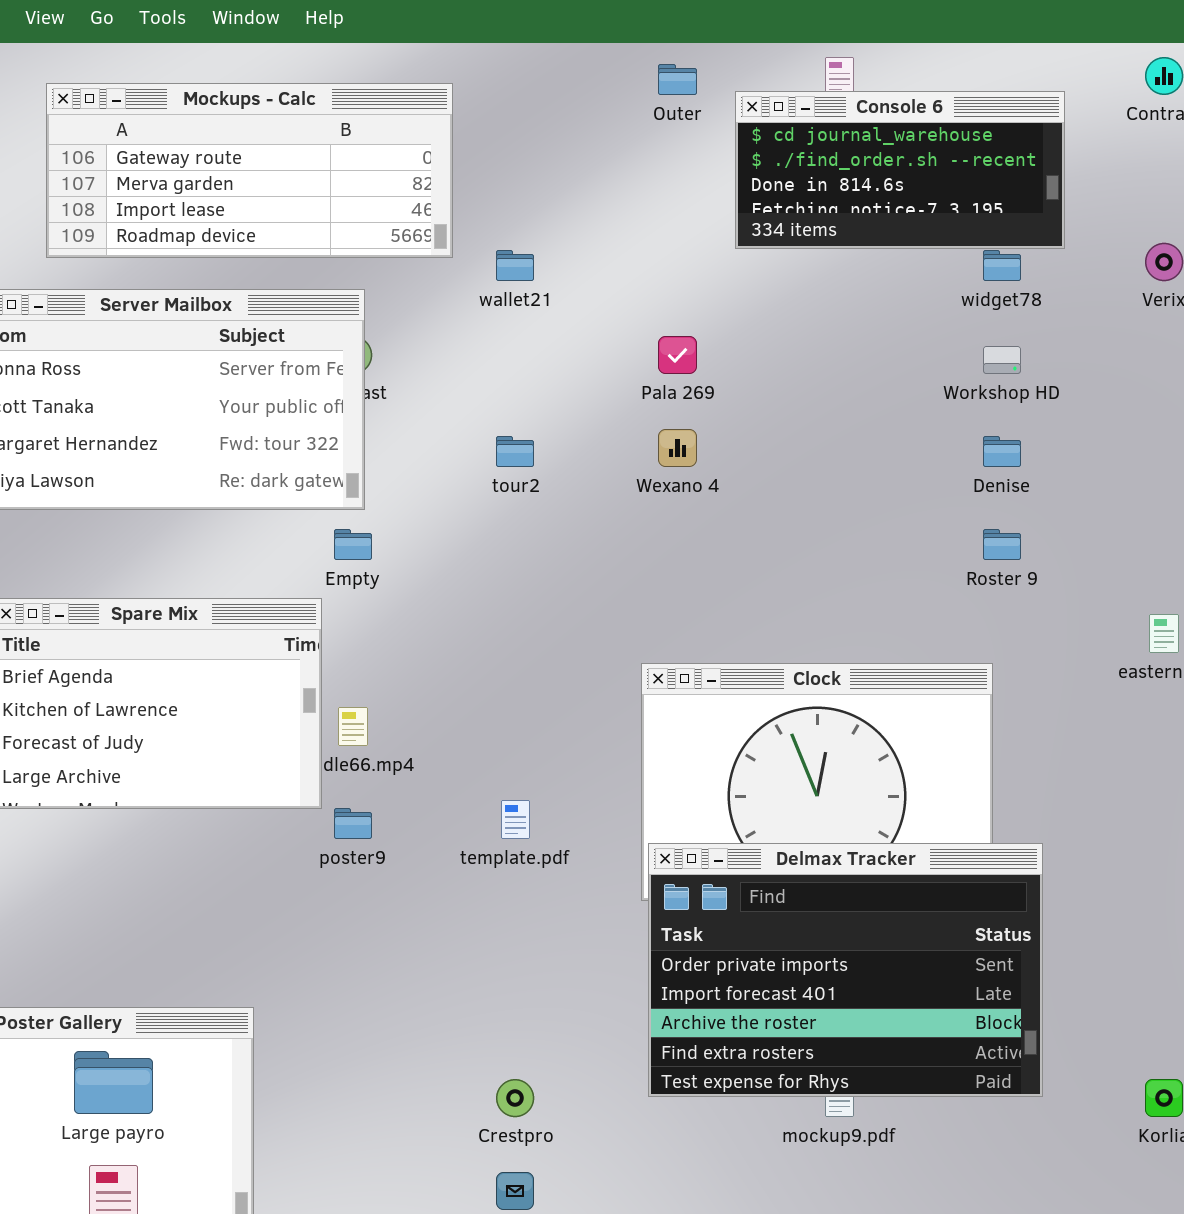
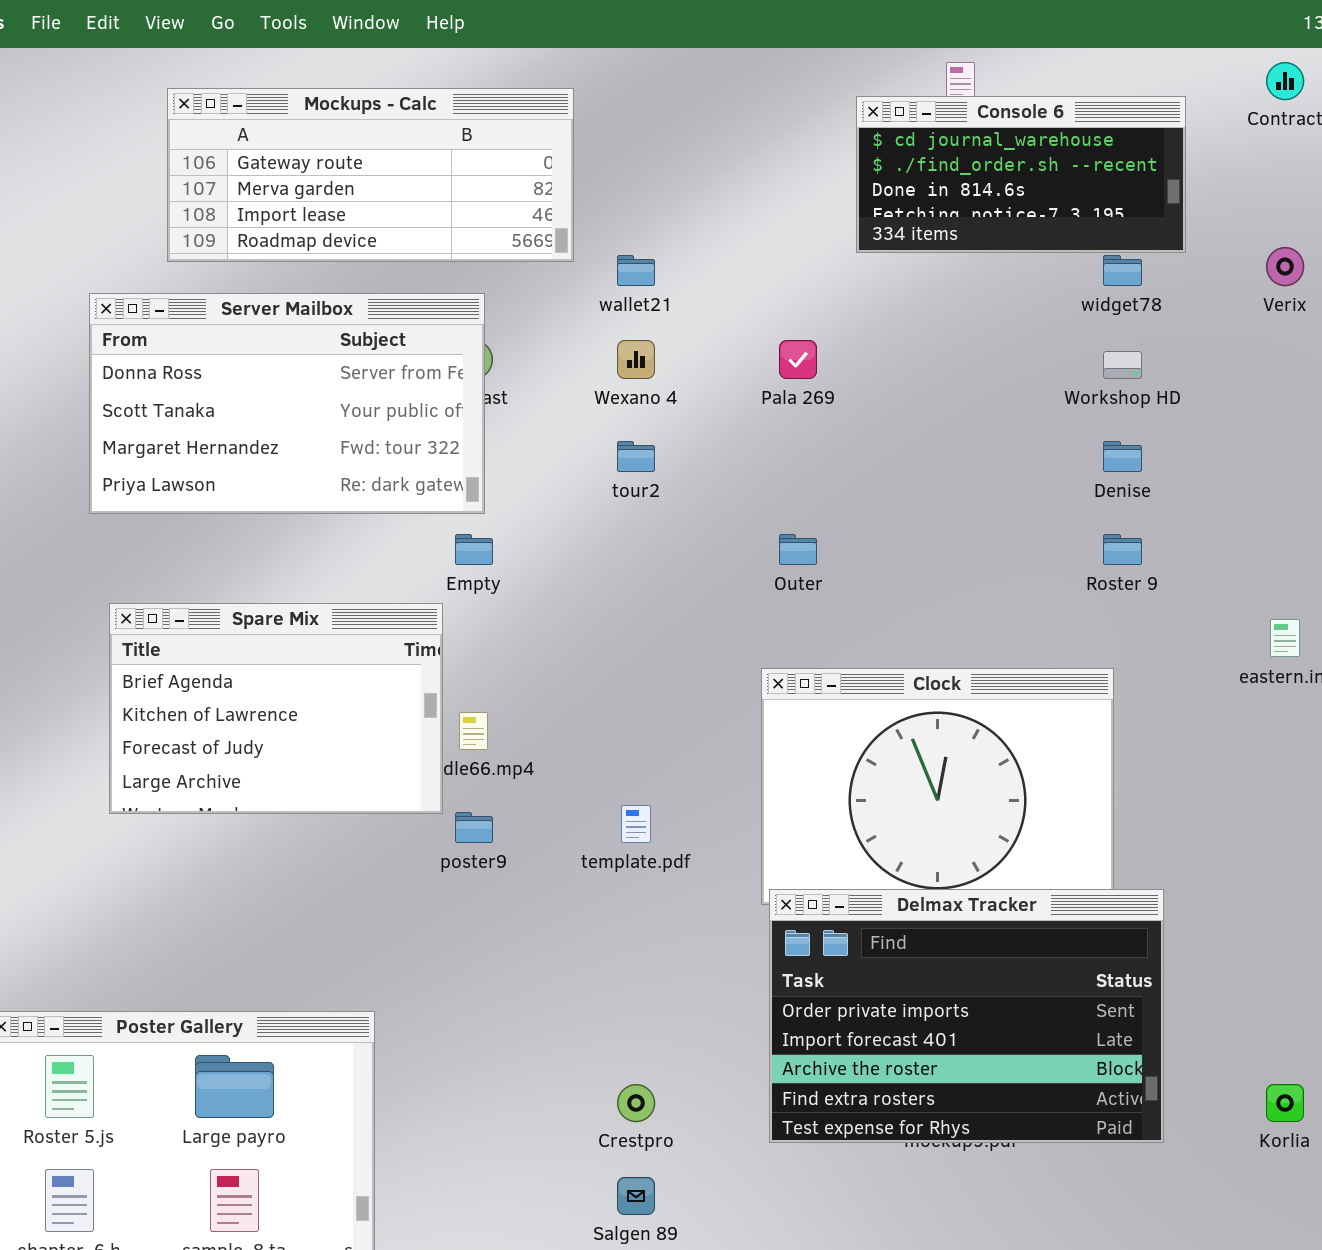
Outer: [658,64,697,95] -> [779,534,817,565], moved
Wexano 4: [658,429,697,467] -> [617,340,655,379], moved
Delmax Tracker: [648,843,1043,1097] -> [769,889,1164,1143], moved

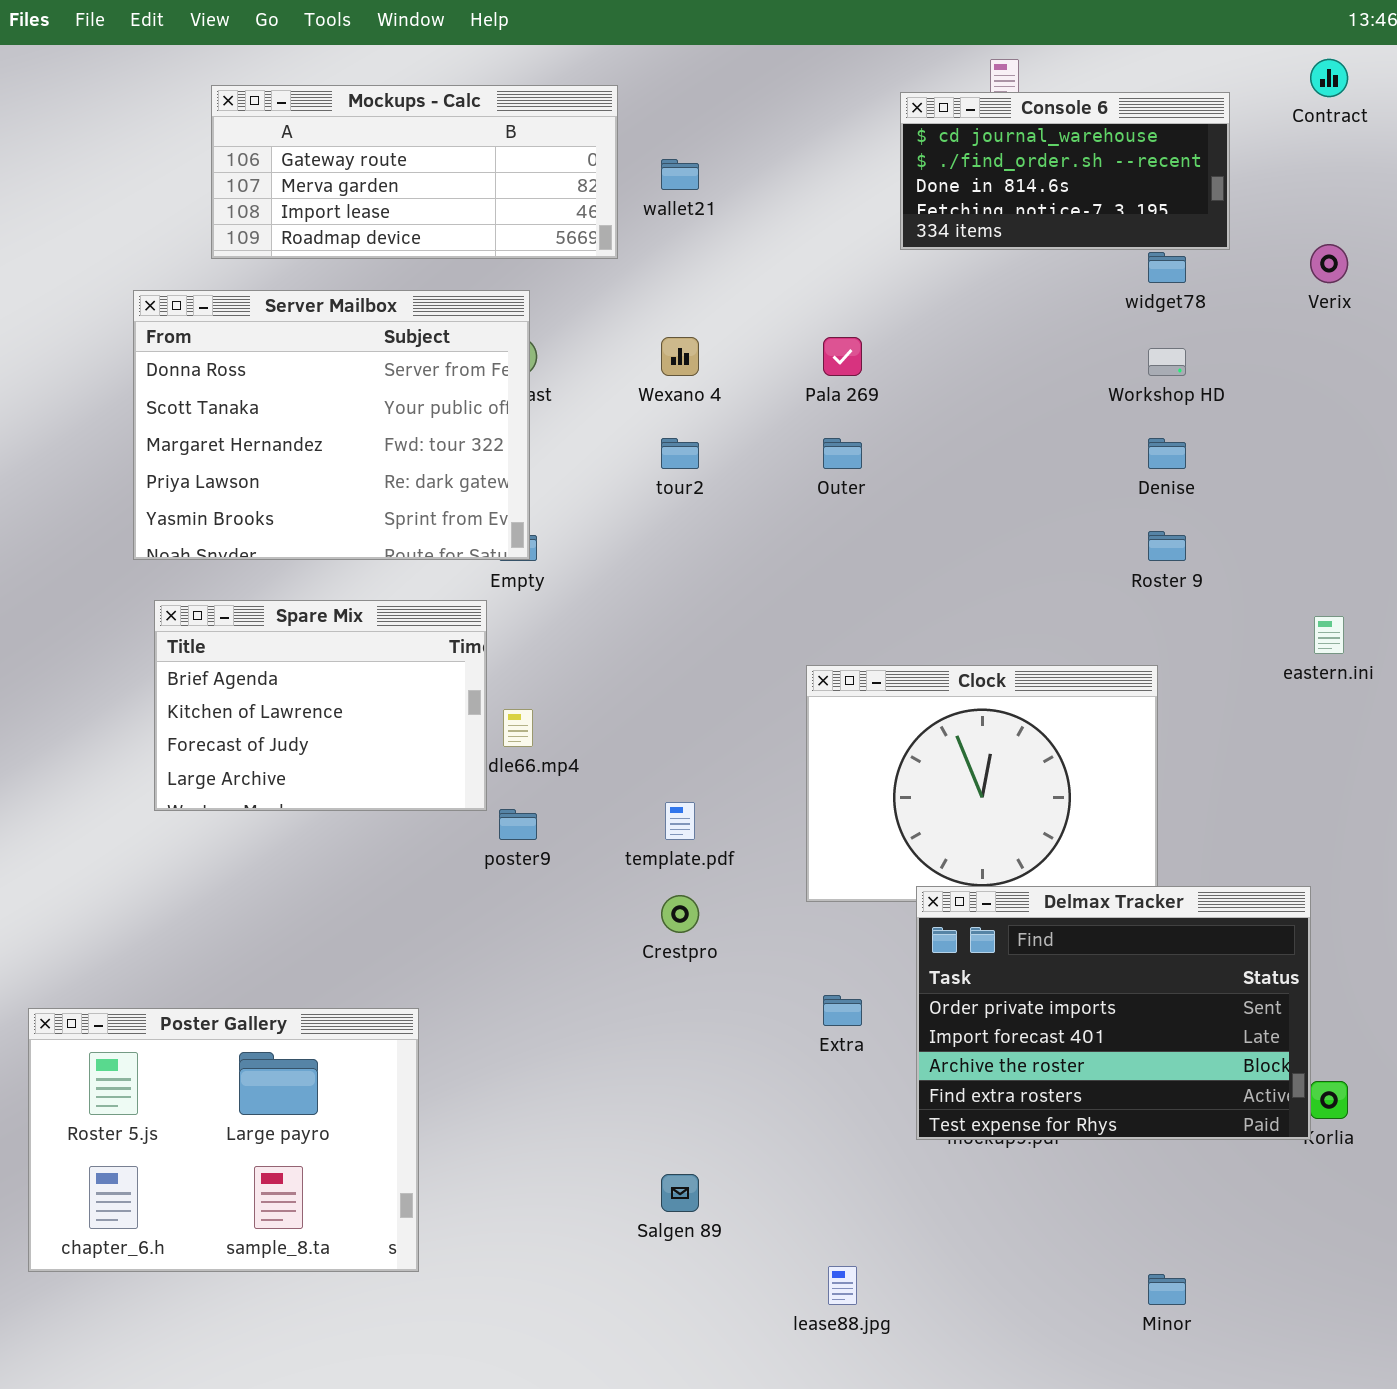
wallet21: [617,255,655,286] -> [661,159,699,190], moved
Server Mailbox: [89,293,485,514] -> [133,290,530,560], resized
Outer: [779,534,817,565] -> [823,438,862,469], moved
Delmax Tracker: [769,889,1164,1143] -> [916,886,1311,1140], moved
Crestpro: [617,1084,655,1122] -> [661,895,699,933], moved

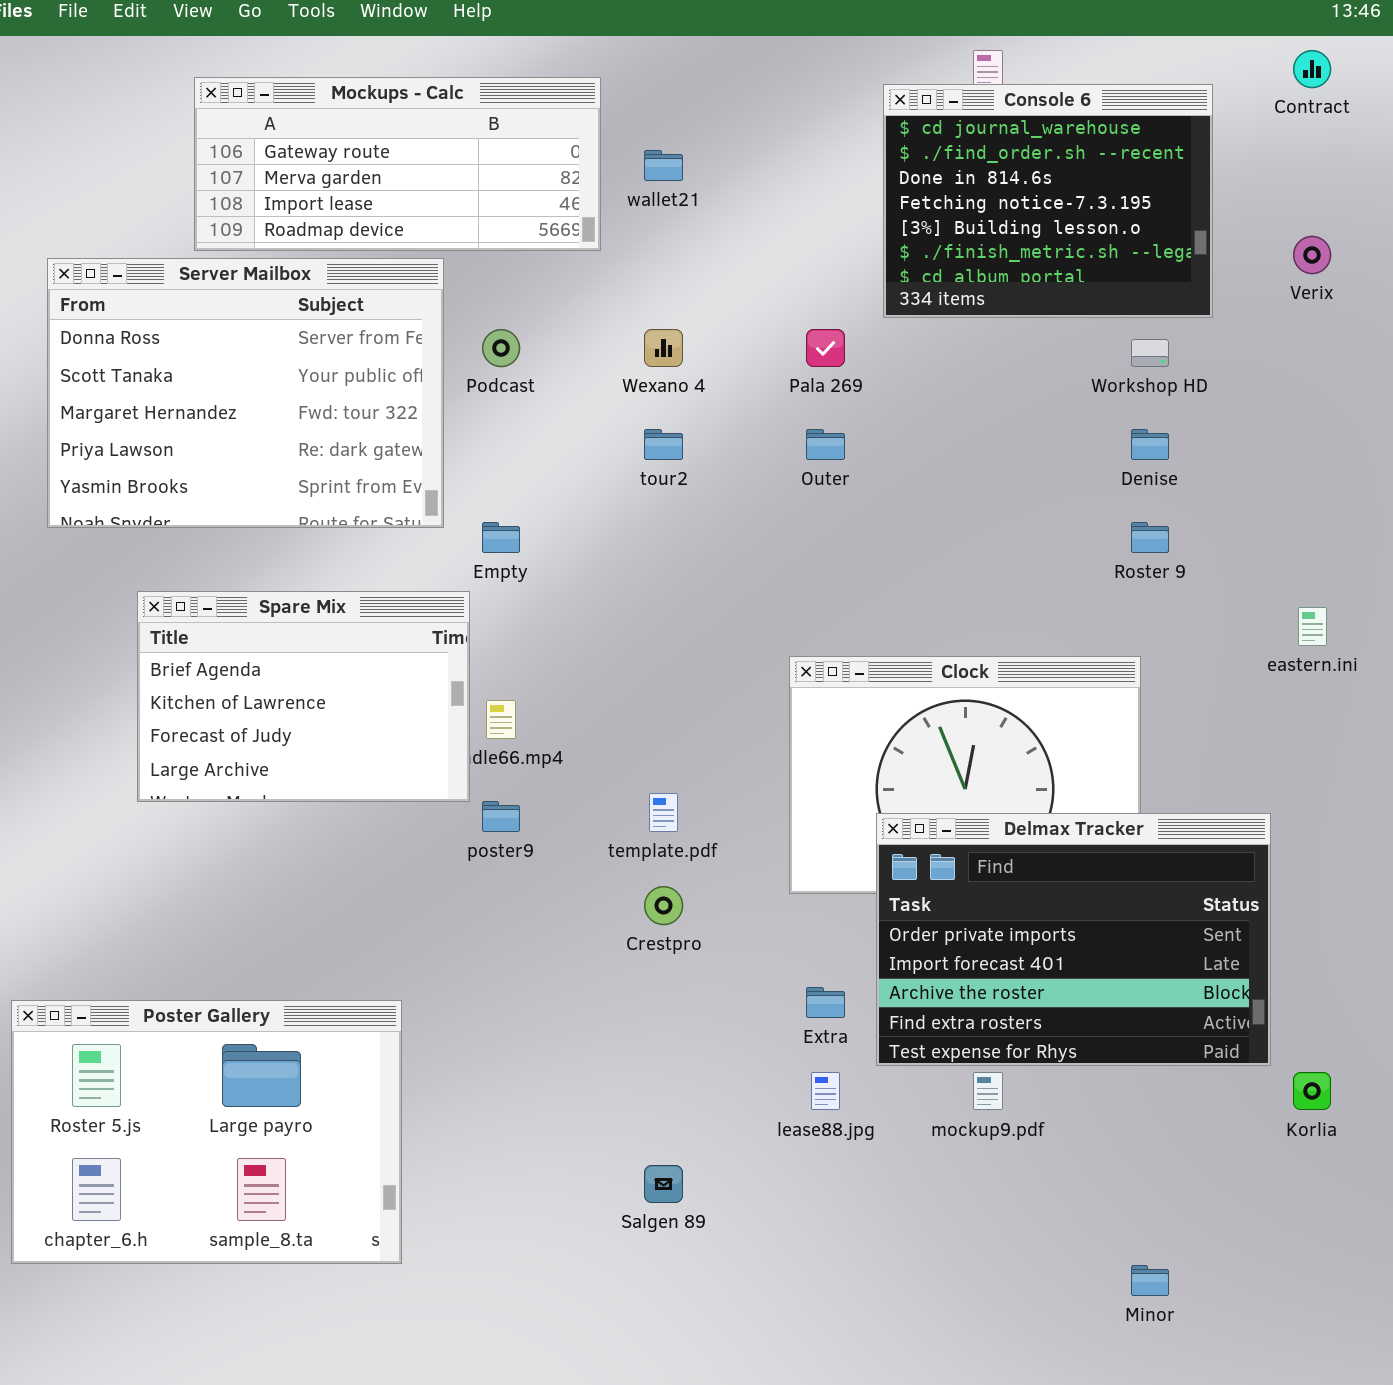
Console 6: [900,92,1230,250] -> [883,84,1213,318], resized
Server Mailbox: [133,290,530,560] -> [47,258,444,528], moved
Delmax Tracker: [916,886,1311,1140] -> [876,813,1271,1066], moved
lease88.jpg: [828,1266,857,1305] -> [811,1072,840,1110], moved

